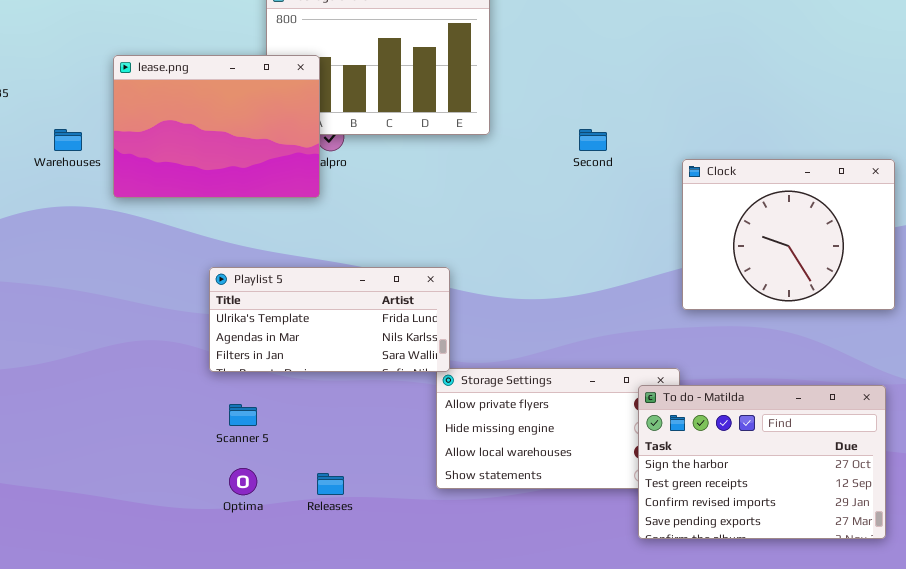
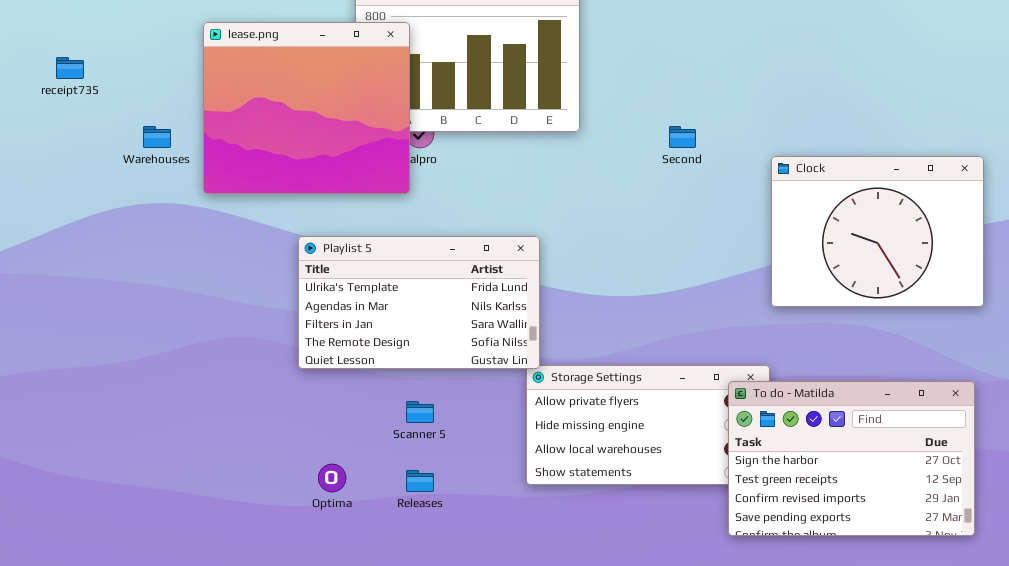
lease.png: [113,55,320,198] -> [203,22,410,194], resized
Playlist 5: [209,267,450,372] -> [298,236,540,369], resized
Scanner 5: [229,404,257,426] -> [406,401,434,423], moved

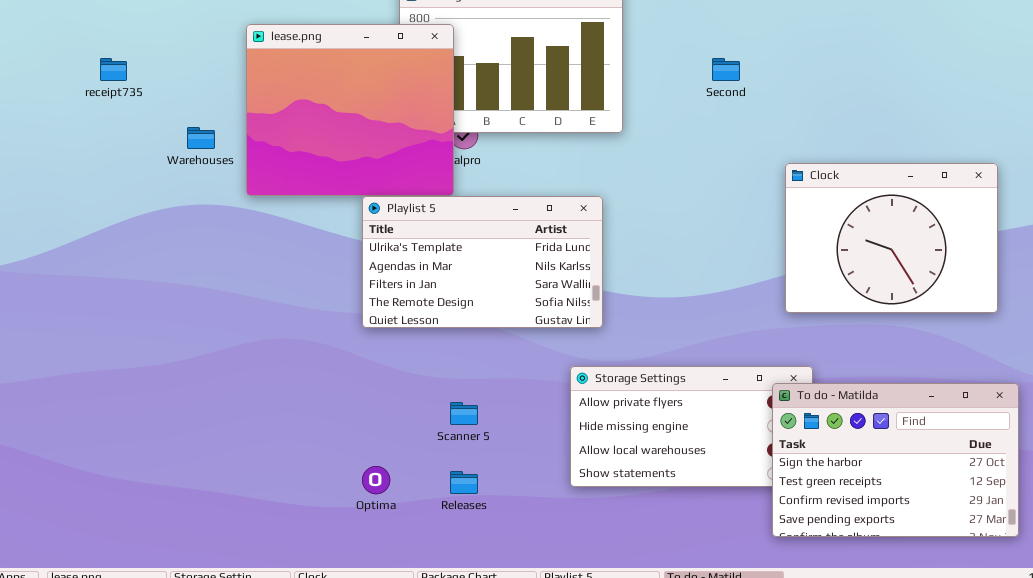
Second: [669,126,696,148] -> [712,58,740,81], moved
Clock: [771,156,984,307] -> [785,163,998,313], moved
Playlist 5: [298,236,540,369] -> [362,196,603,328], moved

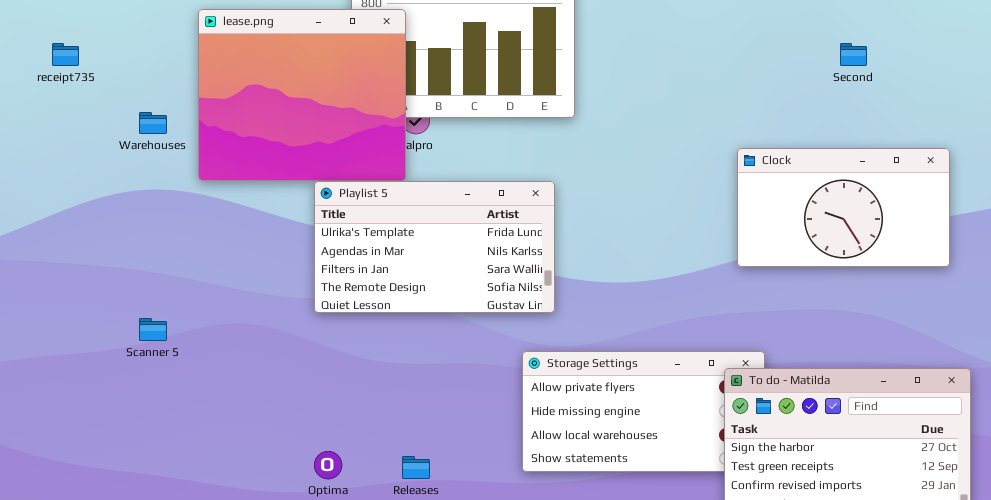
Second: [712,58,740,81] -> [840,43,867,66], moved
Clock: [785,163,998,313] -> [737,148,950,267], resized
Scanner 5: [450,402,478,425] -> [139,318,167,341], moved

